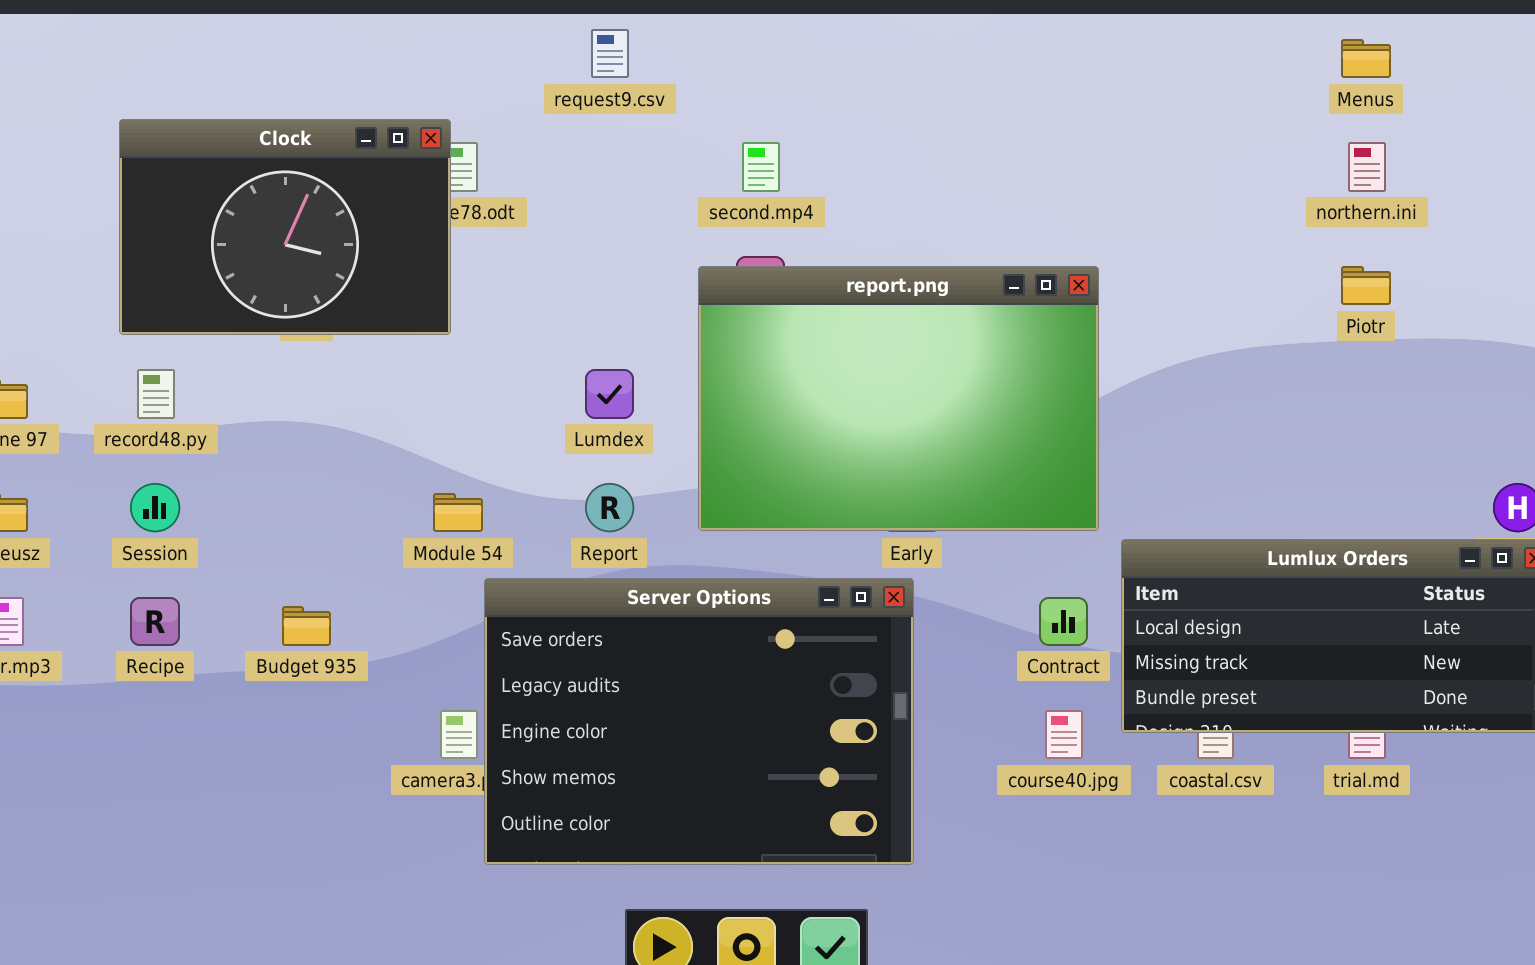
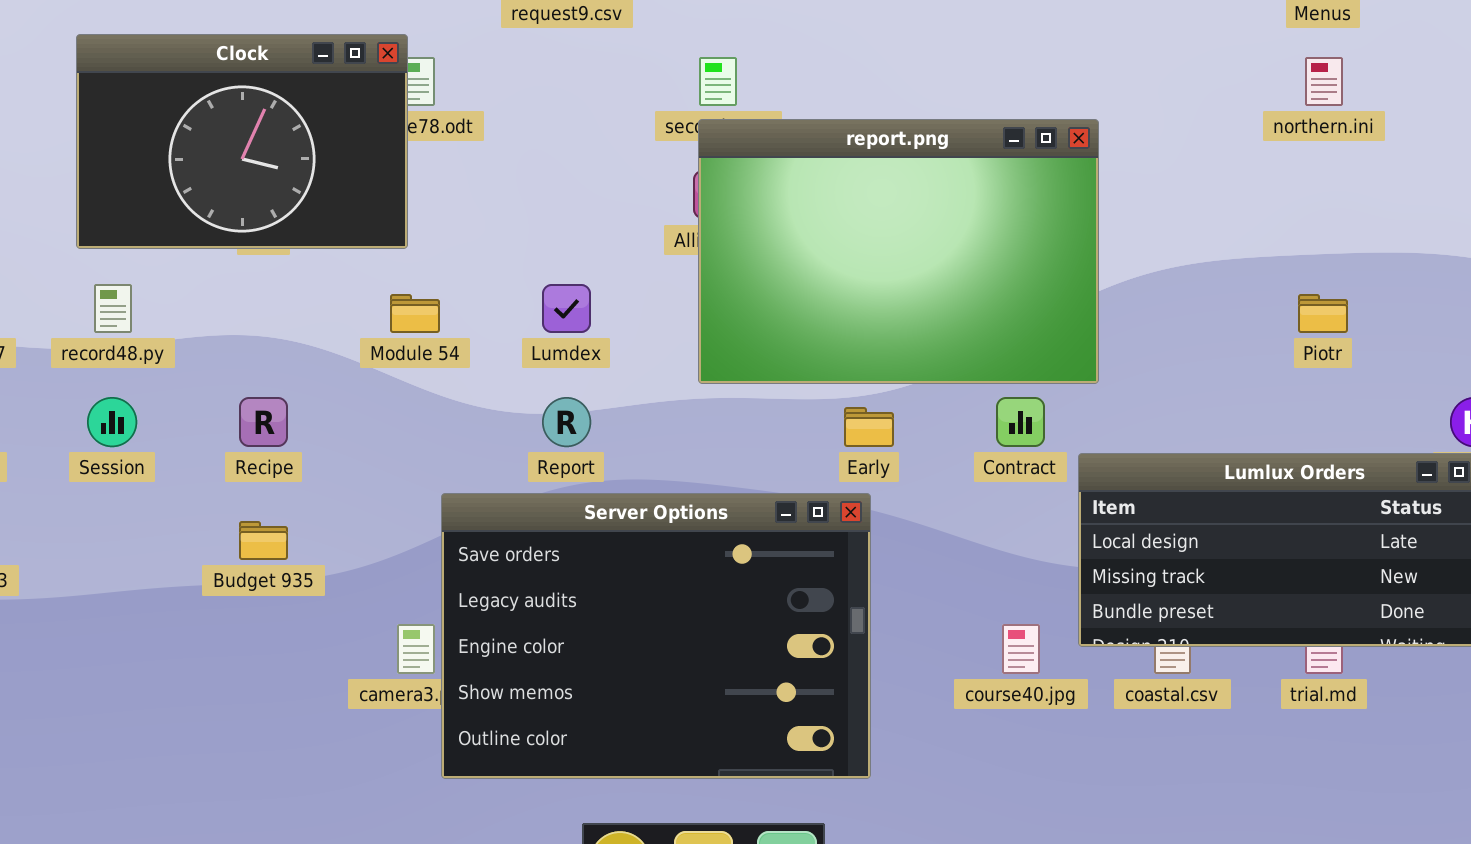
report.png: [698,266,1099,531] -> [698,119,1099,384], moved
Piotr: [1341,266,1391,305] -> [1298,294,1348,333], moved
Module 54: [433,493,483,532] -> [390,294,440,333], moved
Recipe: [130,597,180,646] -> [239,397,288,447], moved
Contract: [1039,597,1088,646] -> [996,397,1045,447], moved

